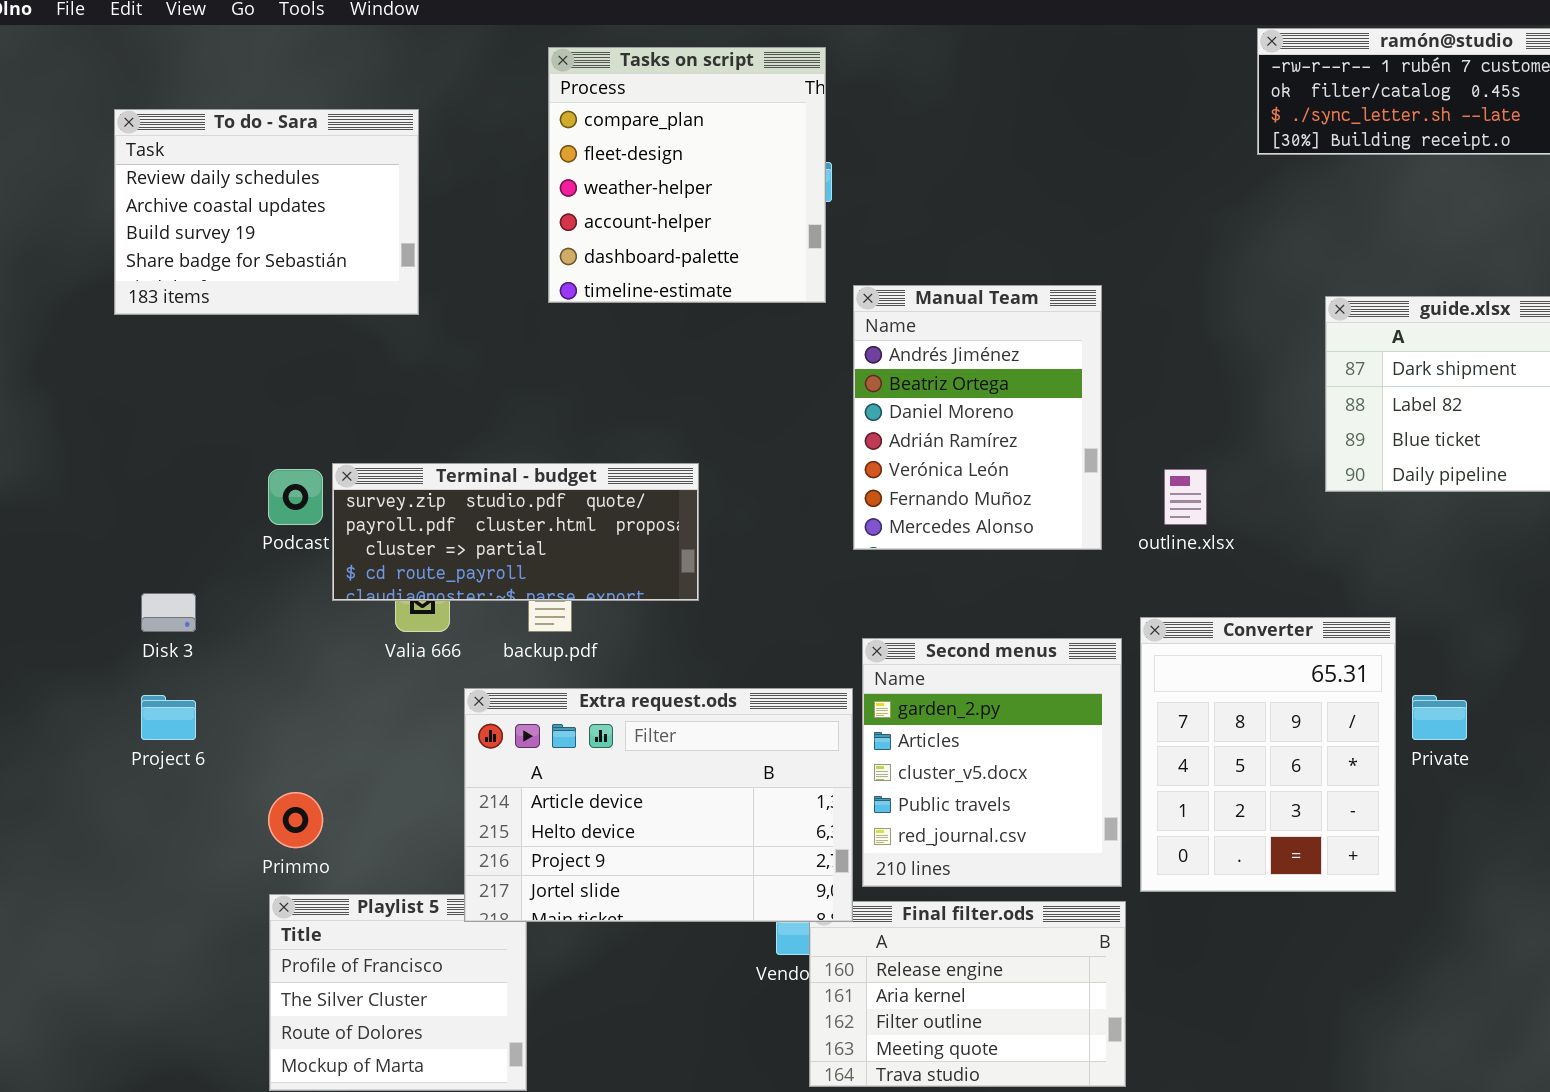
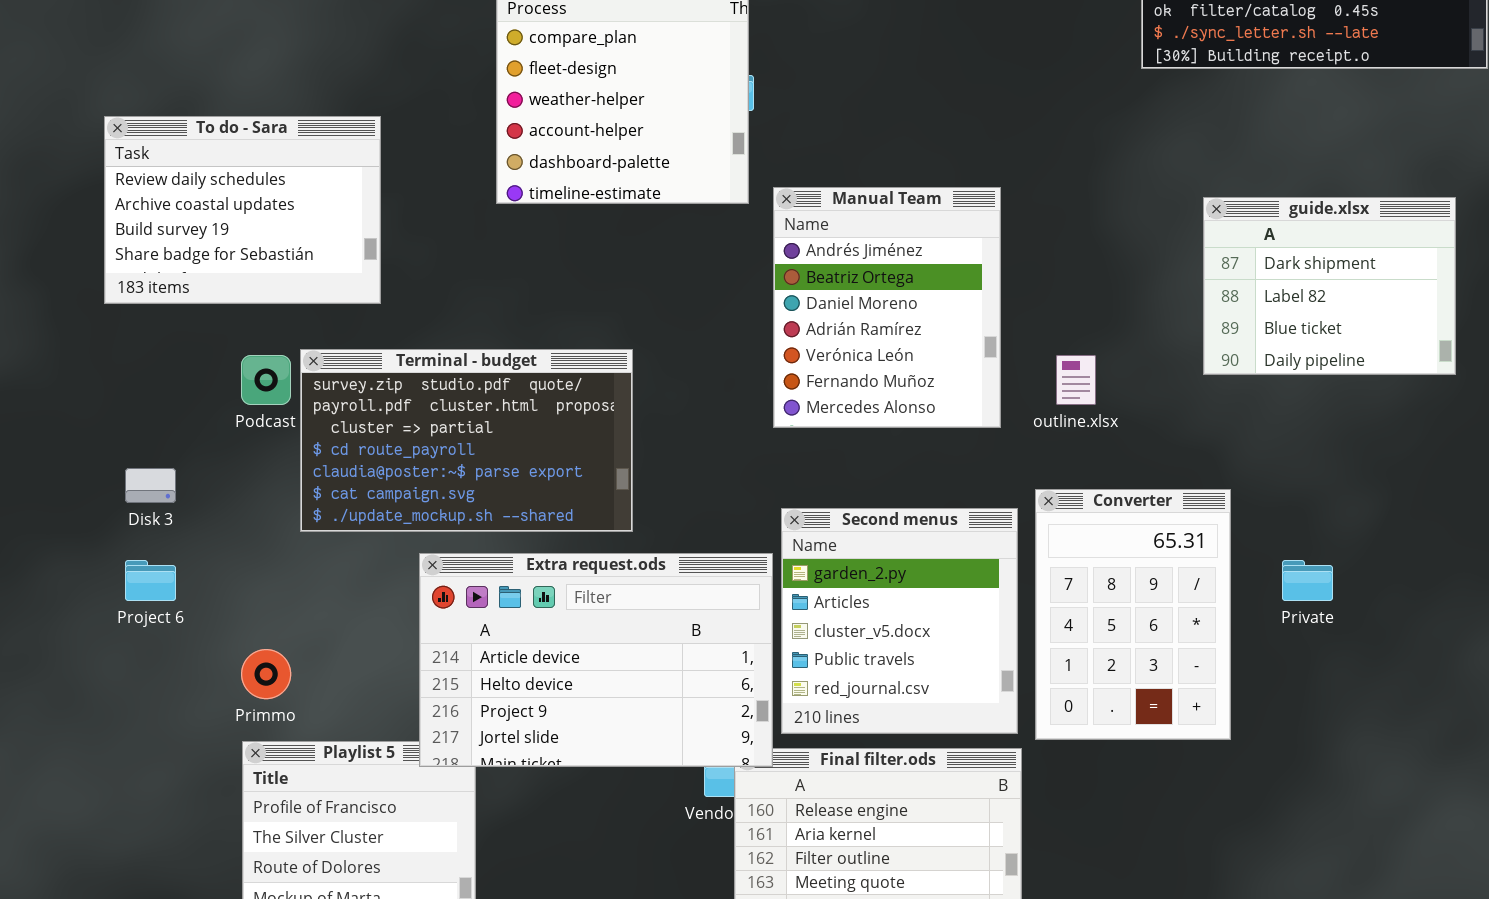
To do - Sara: [114,109,419,315] -> [104,116,381,304], moved
Terminal - budget: [332,463,699,601] -> [300,349,633,532], resized
Converter: [1140,617,1396,892] -> [1035,489,1231,740], resized

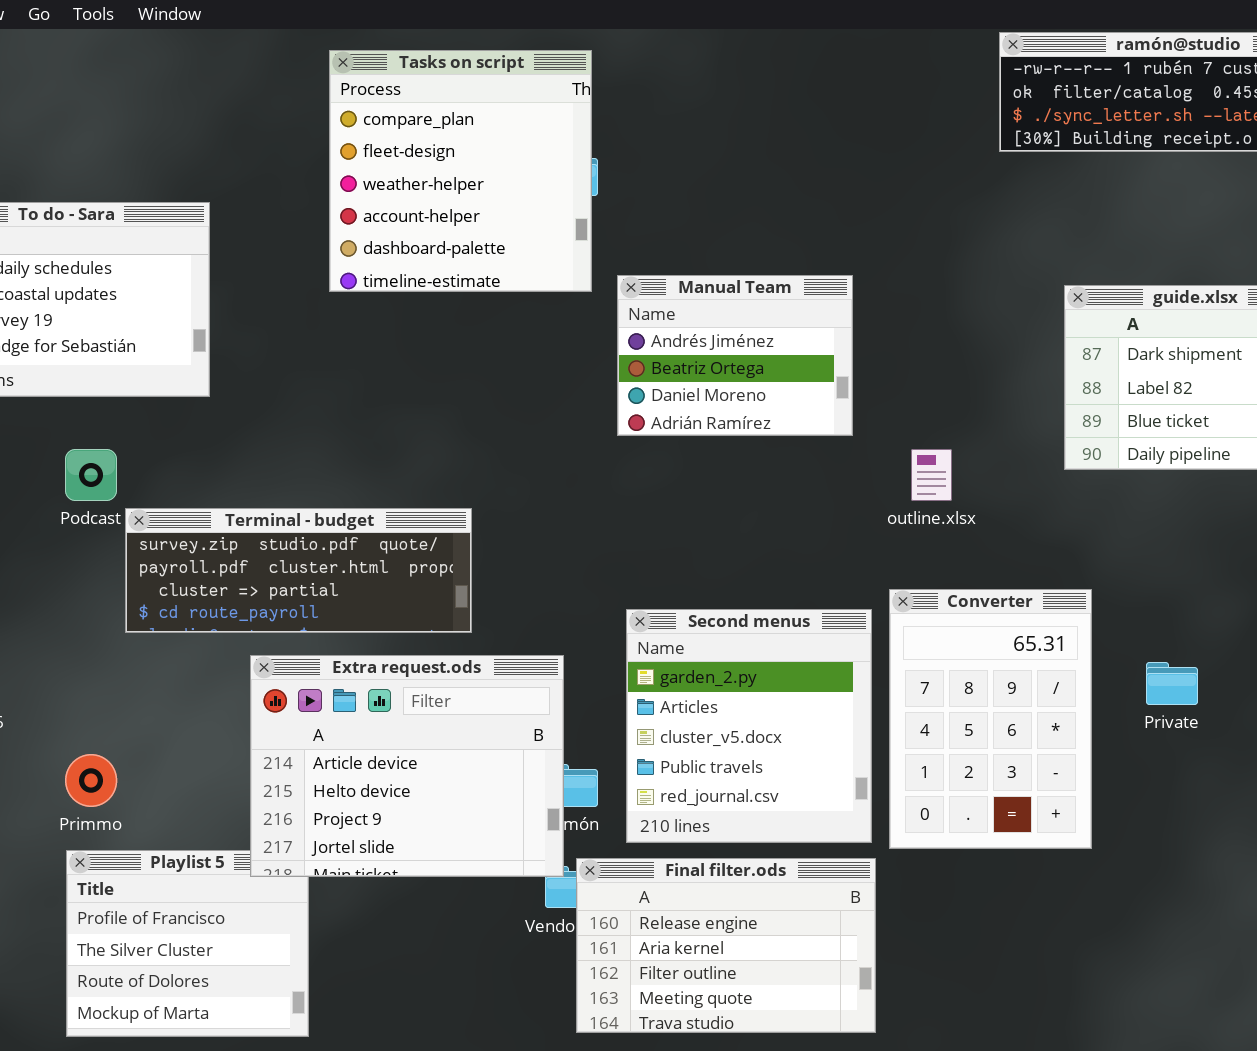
Manual Team: [773,187,1001,428] -> [617,275,853,436], resized
Terminal - budget: [300,349,633,532] -> [125,508,472,633], resized
Extra request.ods: [419,553,773,767] -> [250,655,564,877], resized

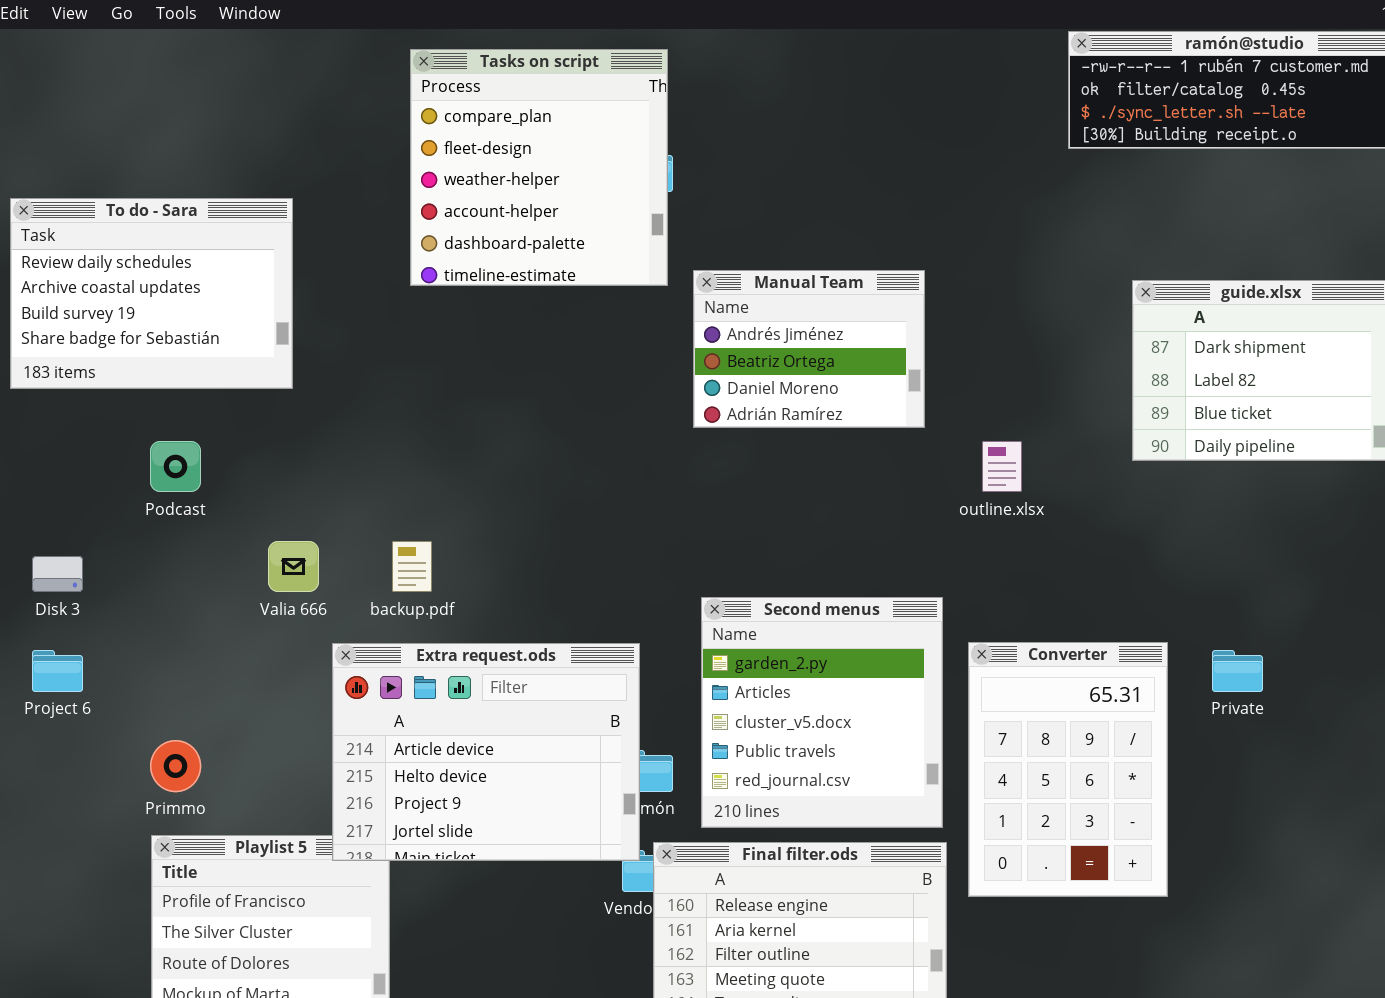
Terminal - budget: [125,508,472,633] -> none, closed
Converter: [889,589,1092,849] -> [968,642,1168,897], moved

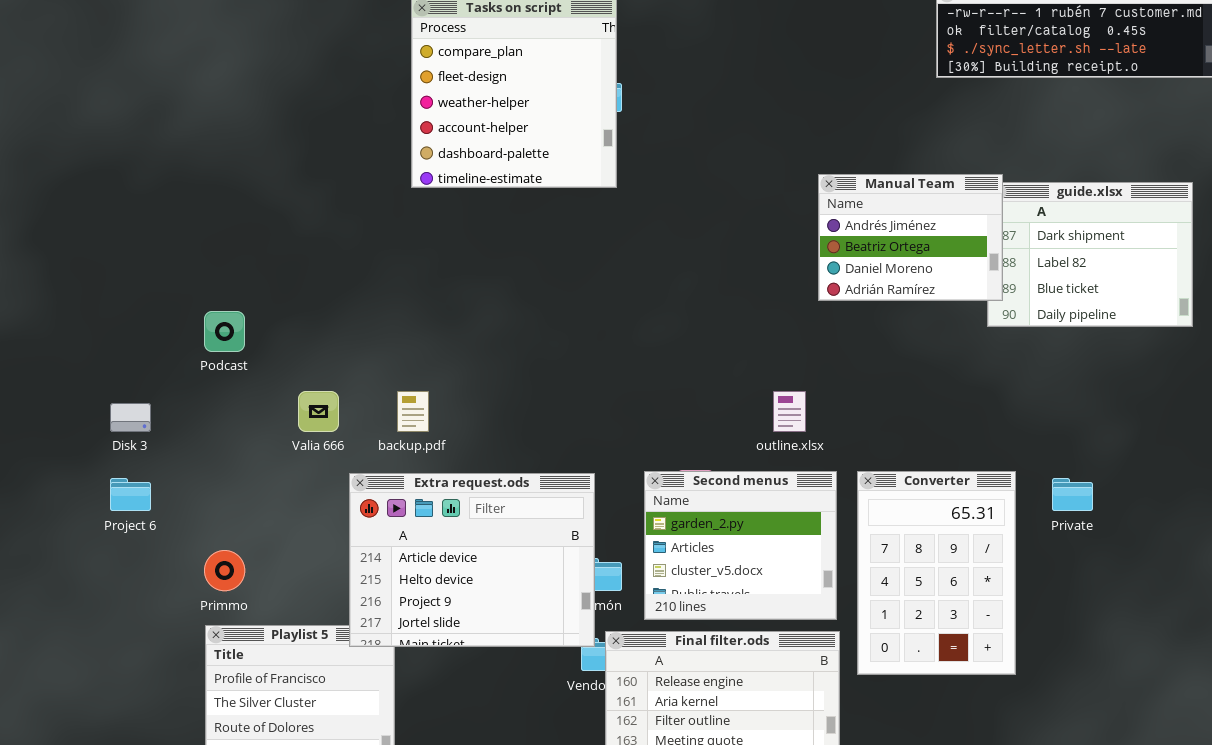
To do - Sara: [10,198,293,389] -> none, closed
Manual Team: [693,270,925,428] -> [818,174,1003,301], moved
outline.xlsx: [982,441,1022,492] -> [773,391,806,432], moved
Second menus: [701,597,943,828] -> [644,471,837,620], resized

